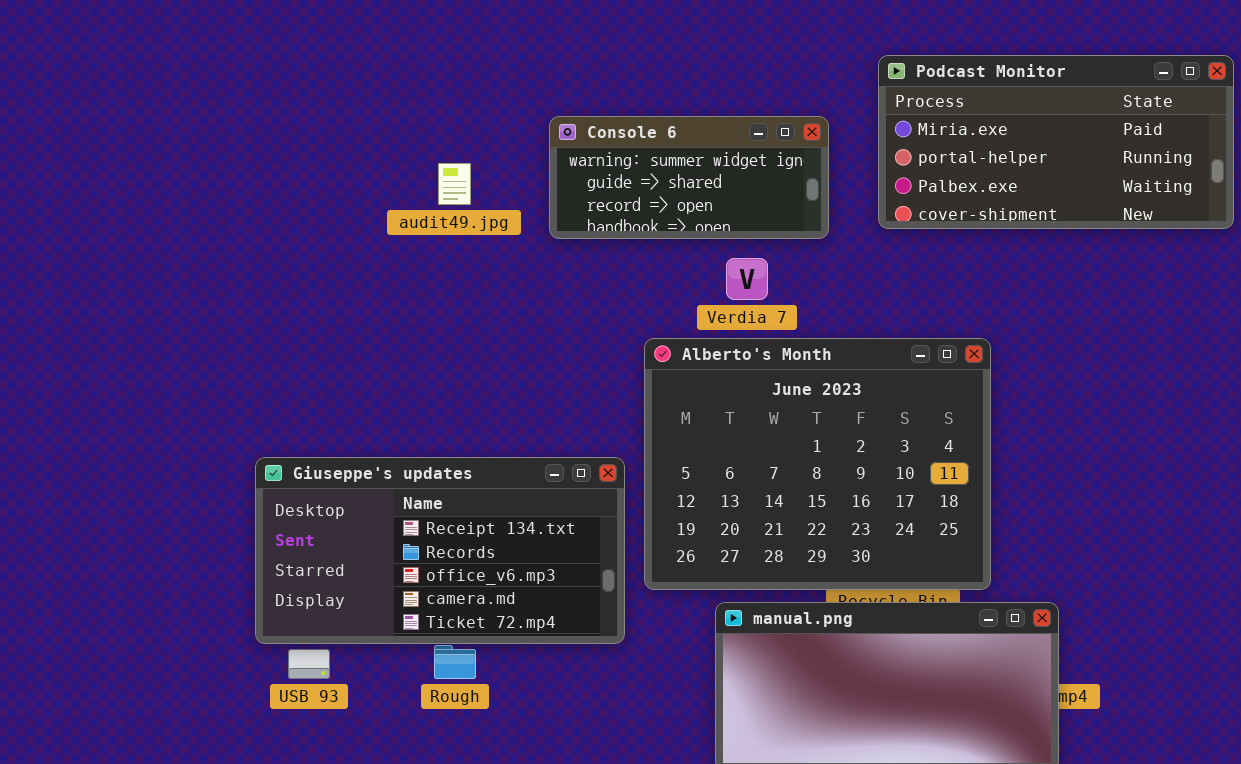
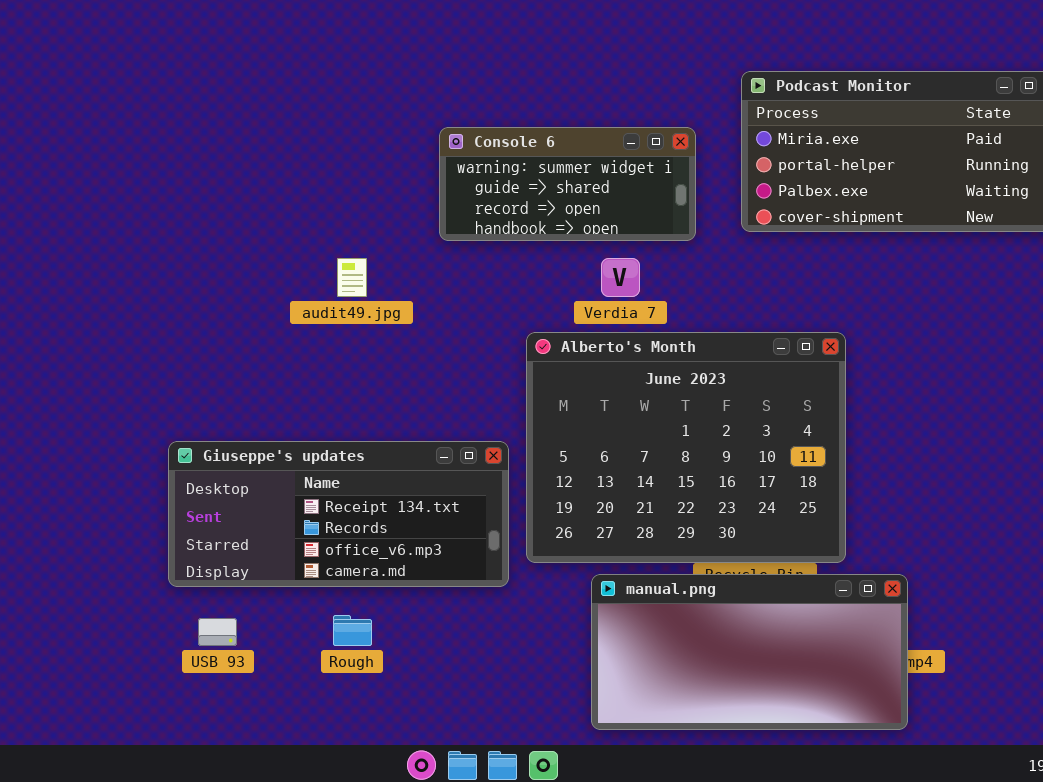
audit49.jpg: [438,163,471,205] -> [337,258,367,297], moved
Giuseppe's updates: [255,457,625,644] -> [168,441,509,587], resized

